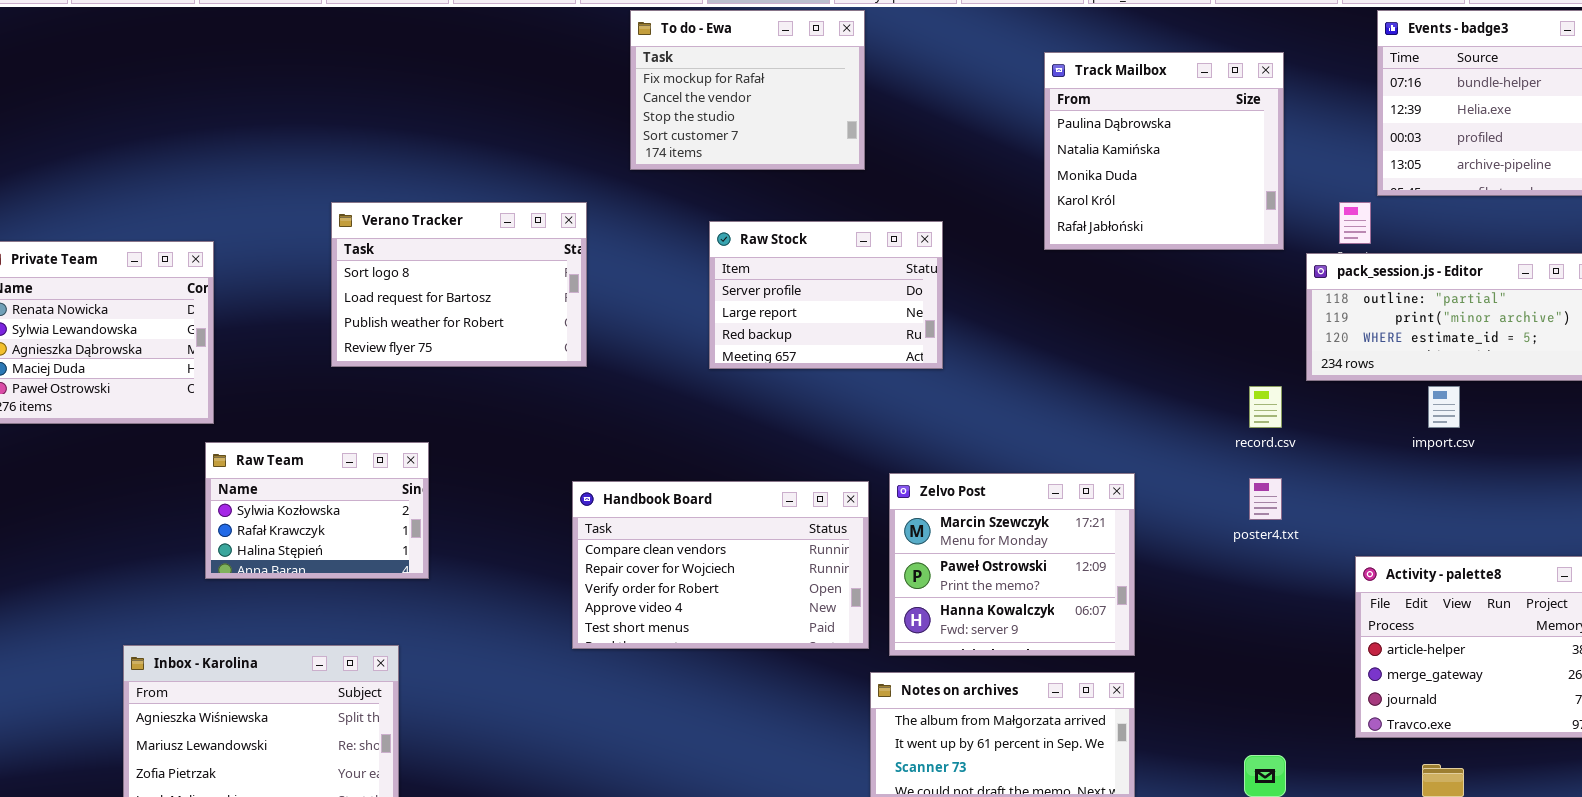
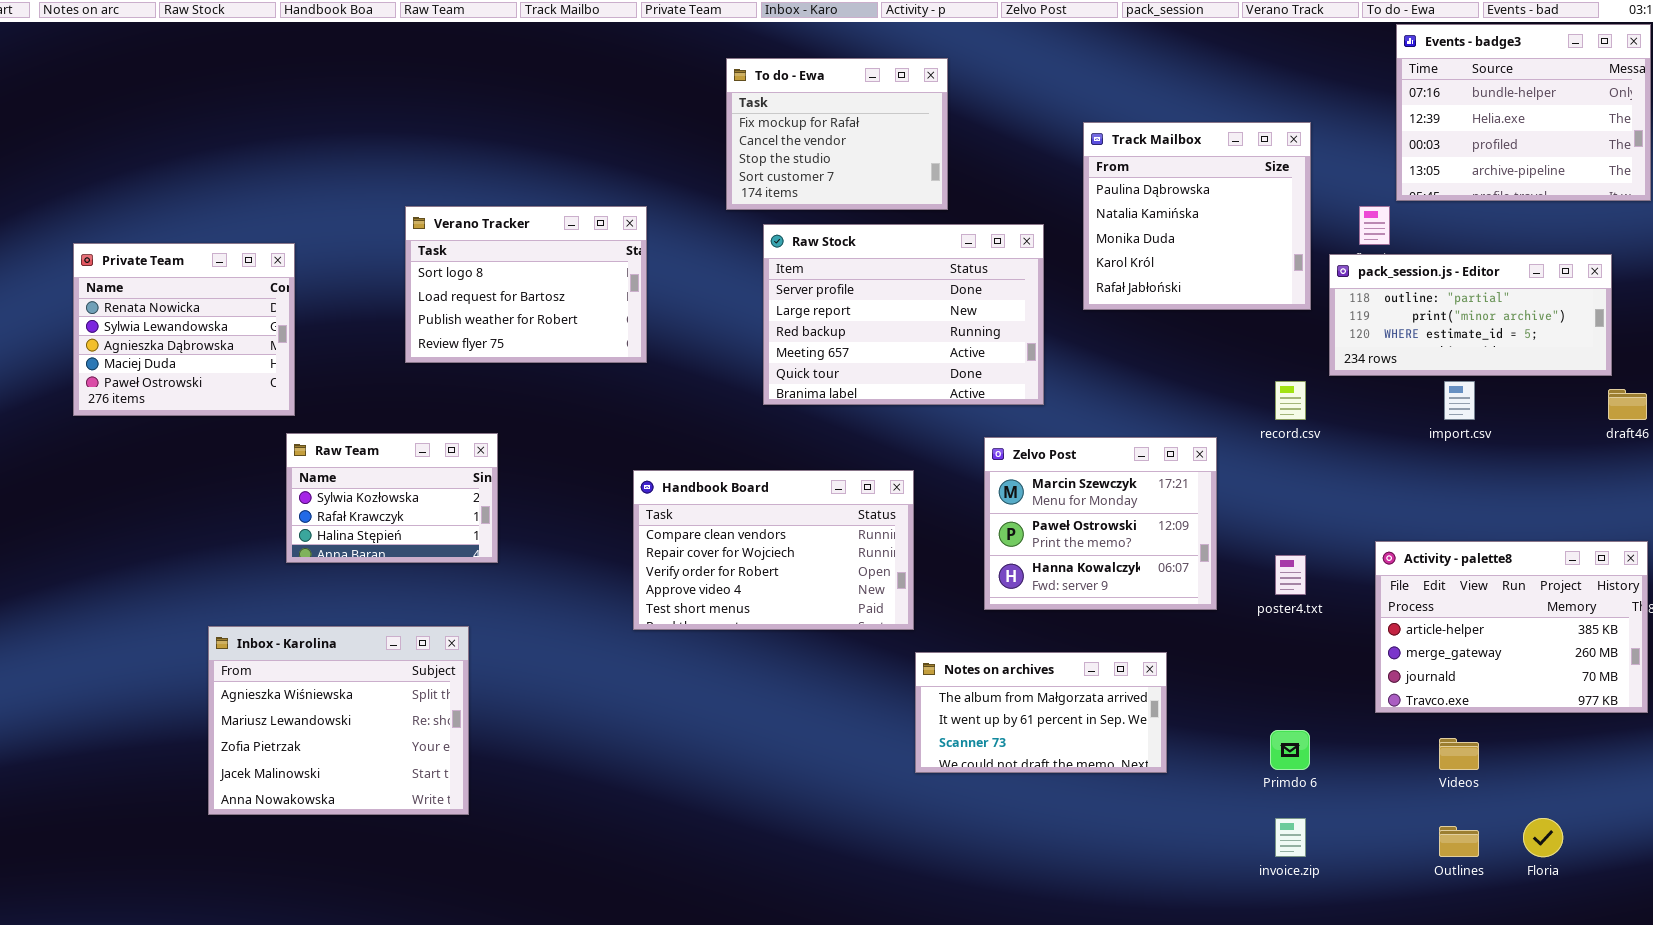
To do - Ewa: [630,10,865,170] -> [726,58,948,210], moved
Track Mailbox: [1044,52,1284,250] -> [1083,122,1311,310], moved
Raw Stock: [709,221,943,369] -> [763,224,1044,405], resized
Zelvo Post: [889,473,1135,656] -> [984,437,1217,610], moved
poster4.txt: [1249,478,1282,520] -> [1275,555,1306,595], moved

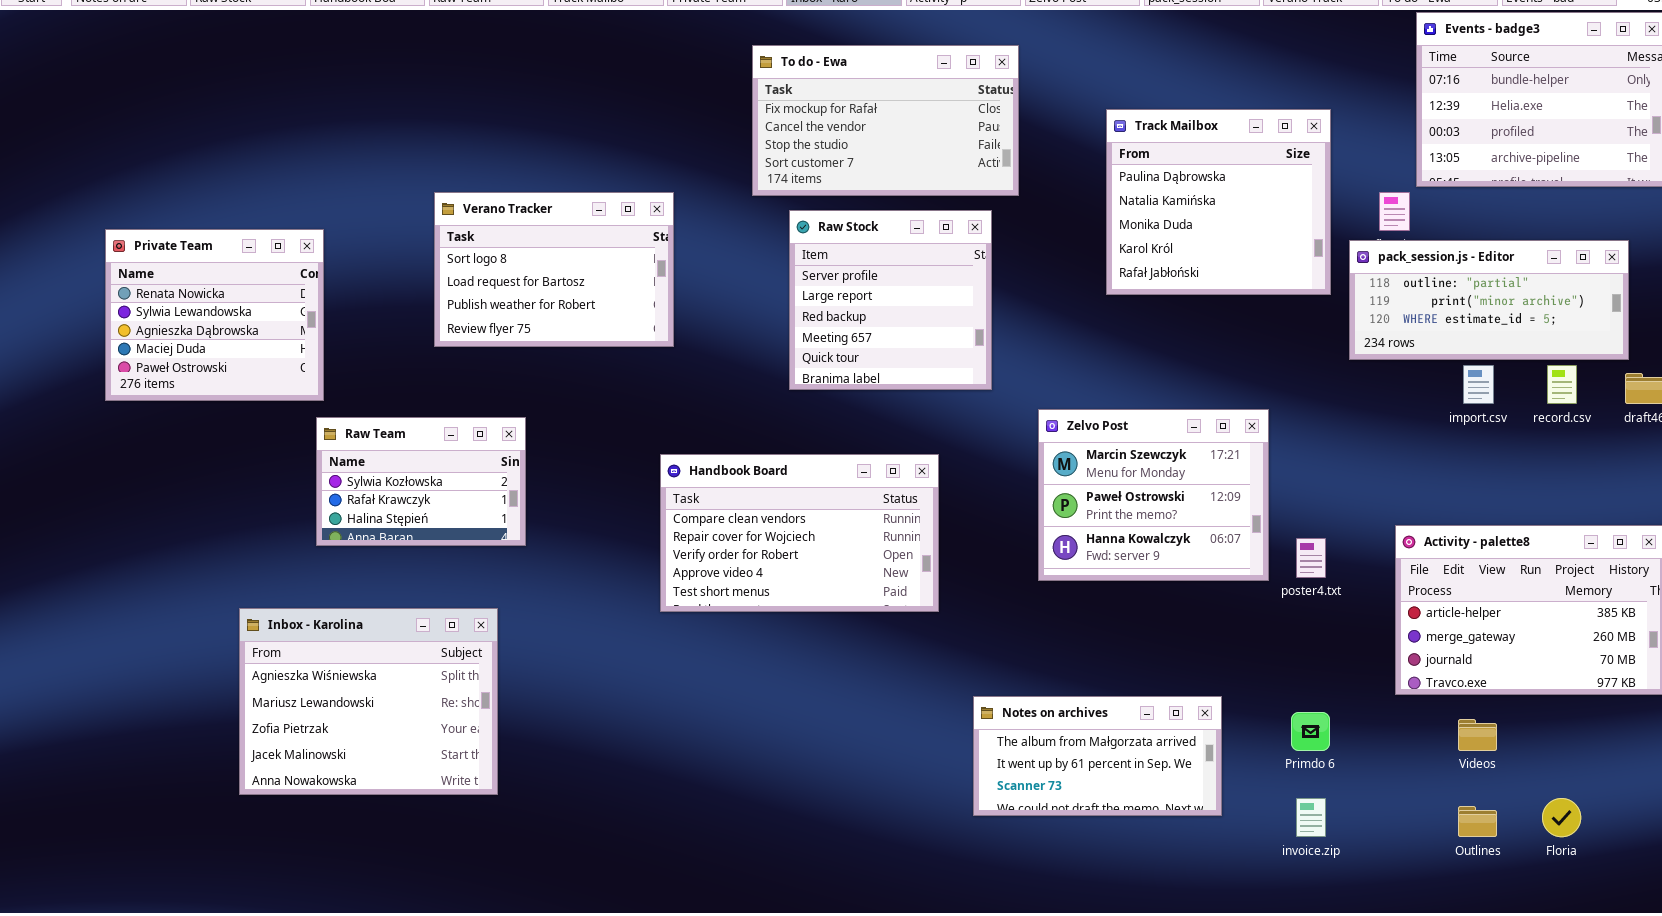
To do - Ewa: [726,58,948,210] -> [752,45,1019,196], resized
Raw Stock: [763,224,1044,405] -> [789,210,992,390], resized
record.csv: [1275,381,1306,420] -> [1547,365,1577,404], moved
Zelvo Post: [984,437,1217,610] -> [1038,409,1269,581], moved
Notes on archives: [915,652,1167,773] -> [973,696,1222,816], moved

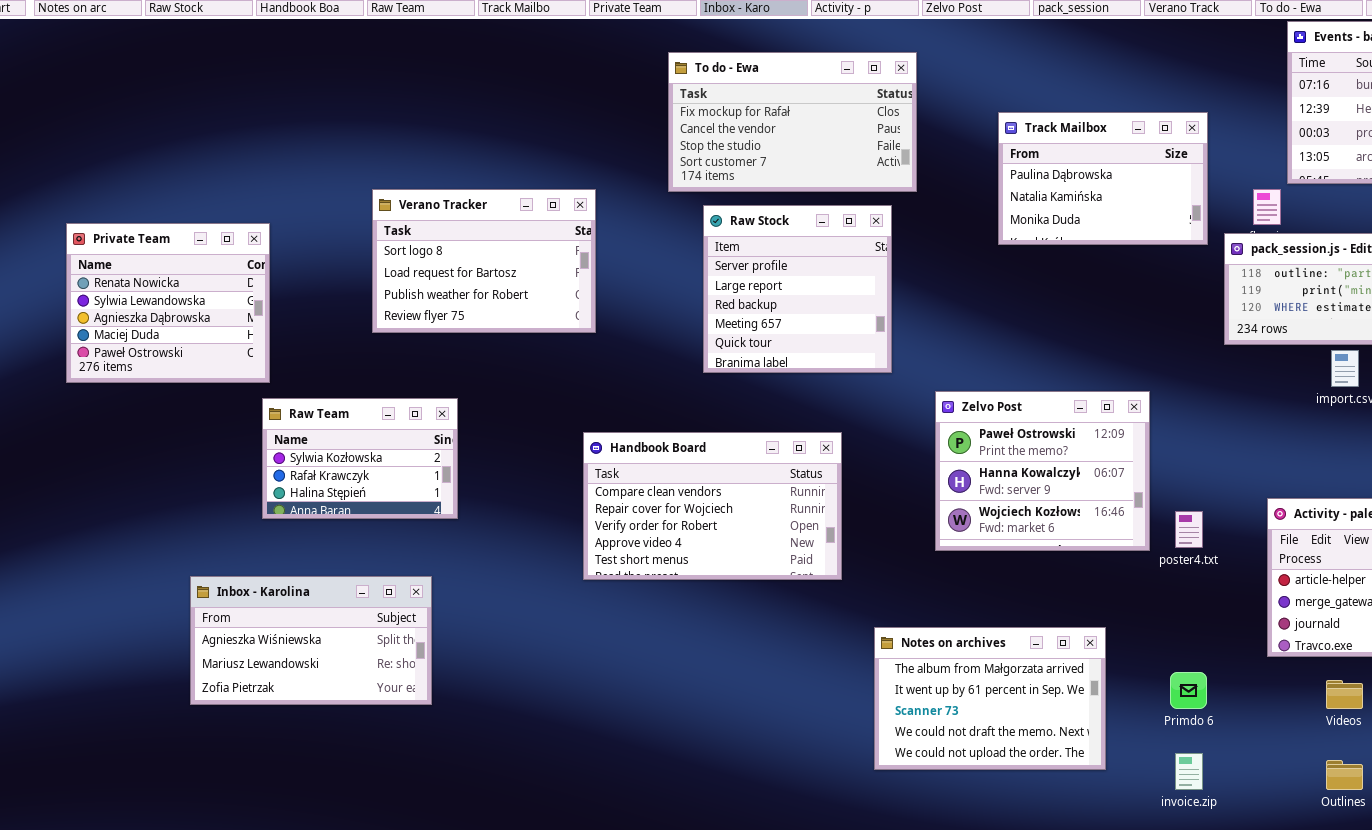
Track Mailbox: [1106,109,1331,295] -> [998,112,1208,245], resized
Zelvo Post: [1038,409,1269,581] -> [935,391,1150,551], scrolled down 1 row
Inbox - Karolina: [239,608,498,795] -> [190,576,432,705], resized
Notes on archives: [973,696,1222,816] -> [874,627,1106,770], resized

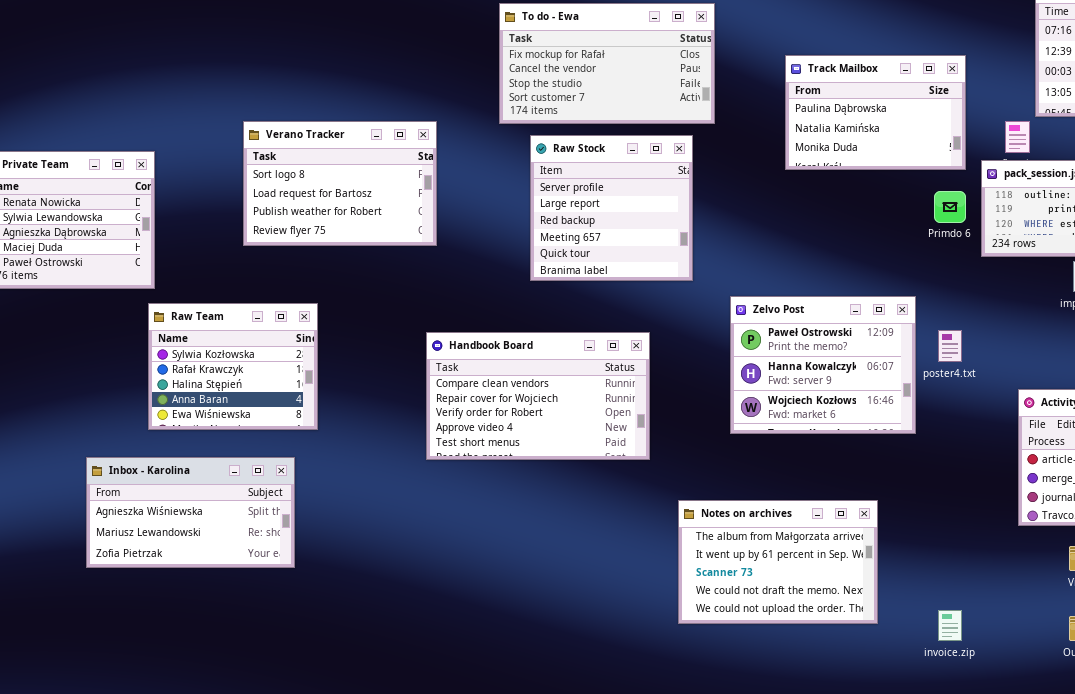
Raw Team: [262,398,458,519] -> [148,303,318,430], resized
poster4.txt: [1175,511,1203,548] -> [938,330,962,362], moved
Primdo 6: [1170,672,1207,709] -> [934,191,966,223], moved

